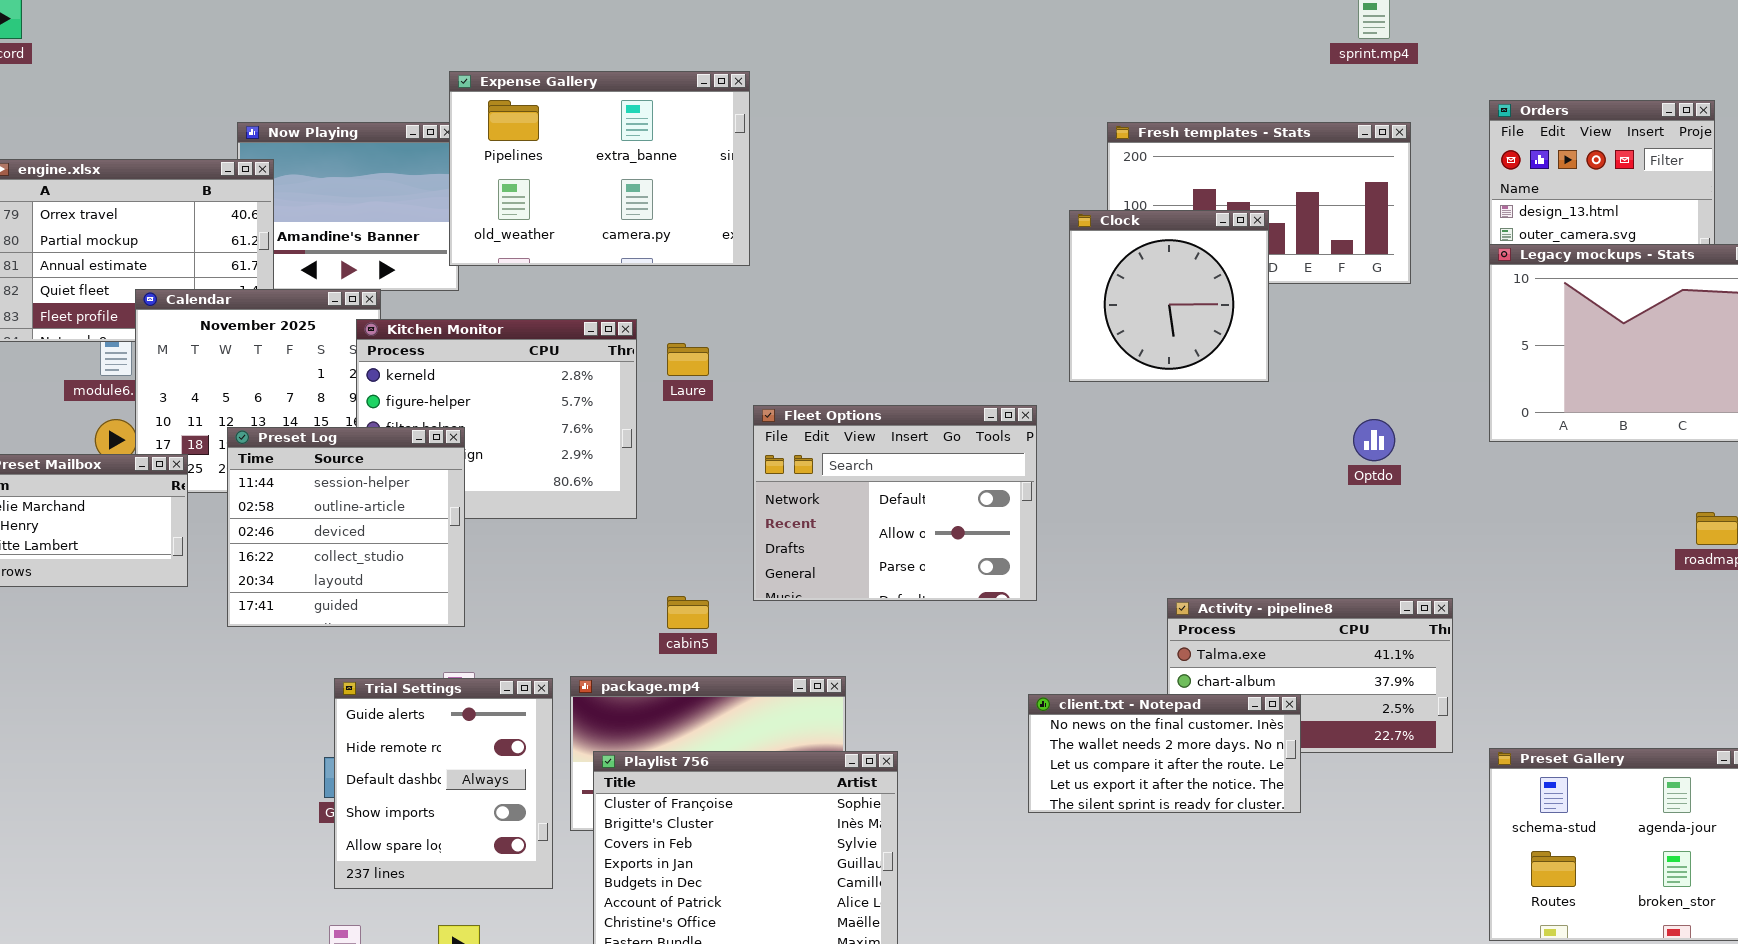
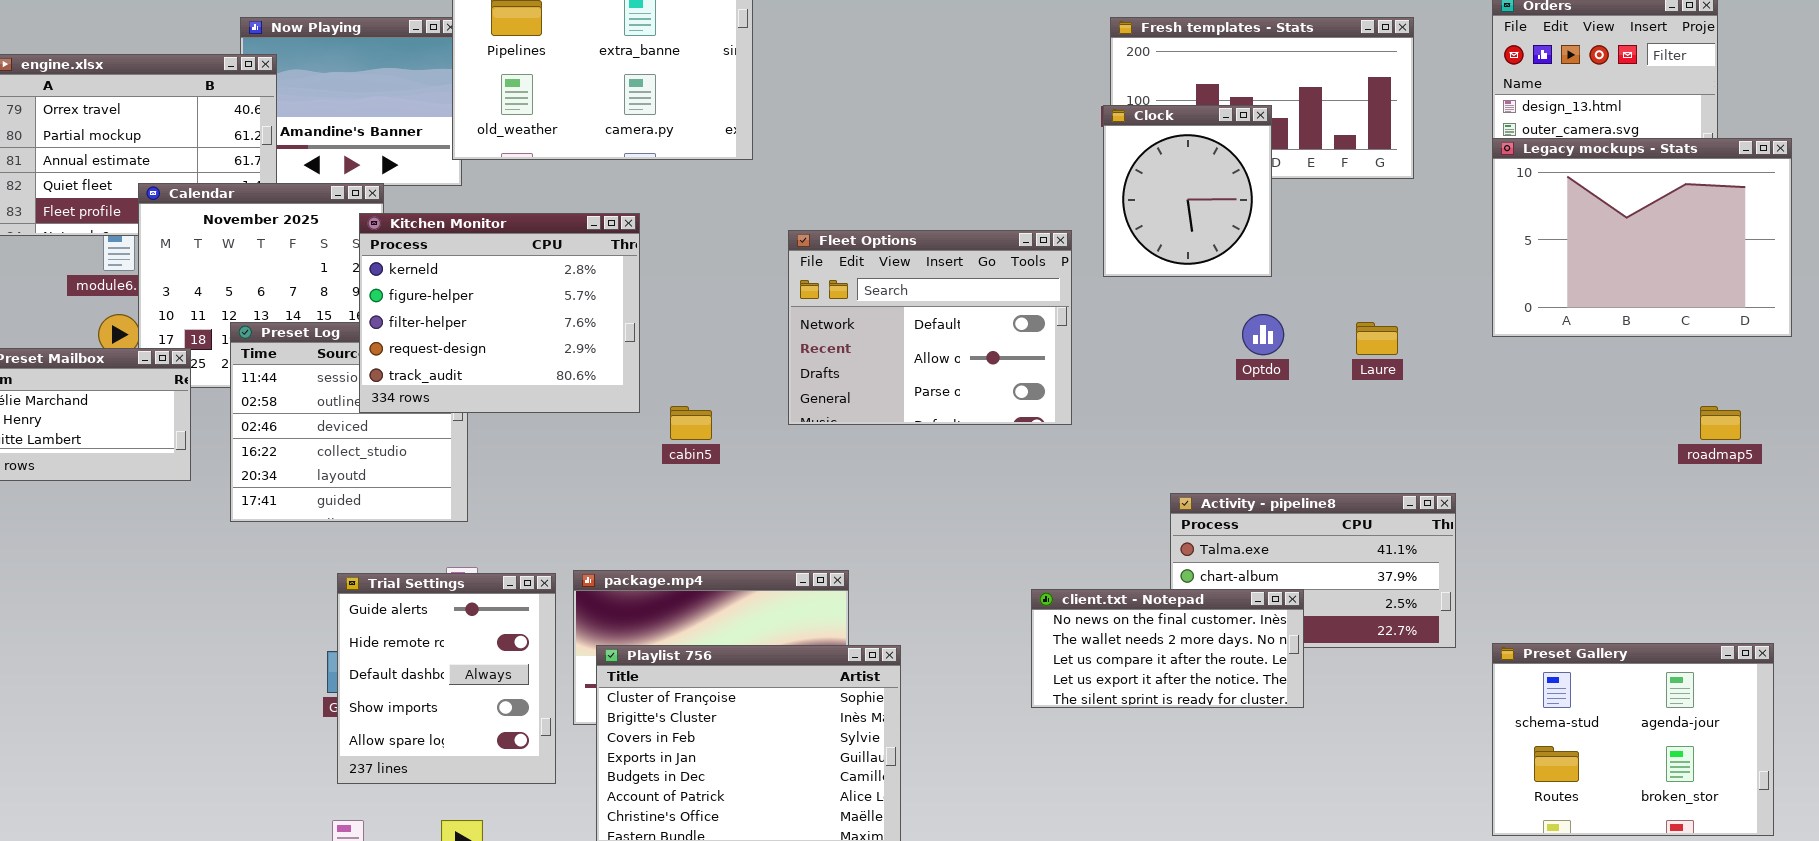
Clock: [1069,210,1269,382] -> [1103,105,1272,277], resized
Kitchen Monitor: [356,319,637,519] -> [359,213,640,413], raised
Laure: [667,343,709,376] -> [1356,322,1398,355], moved
Fleet Options: [753,405,1037,601] -> [788,230,1072,425], moved
Optdo: [1353,419,1395,461] -> [1242,314,1284,355], moved
cabin5: [667,596,709,629] -> [670,406,712,440], moved

